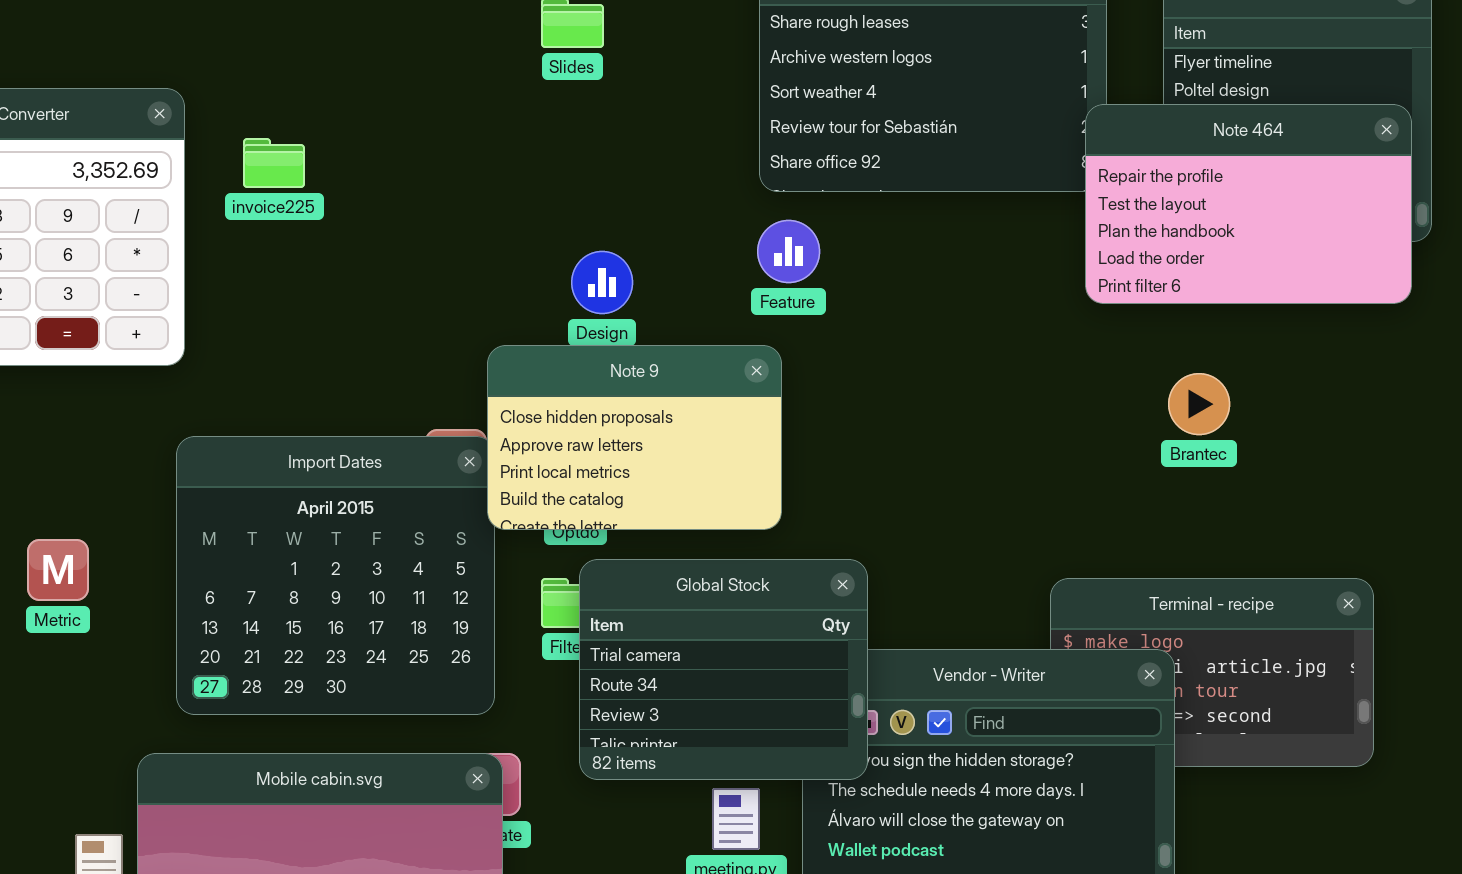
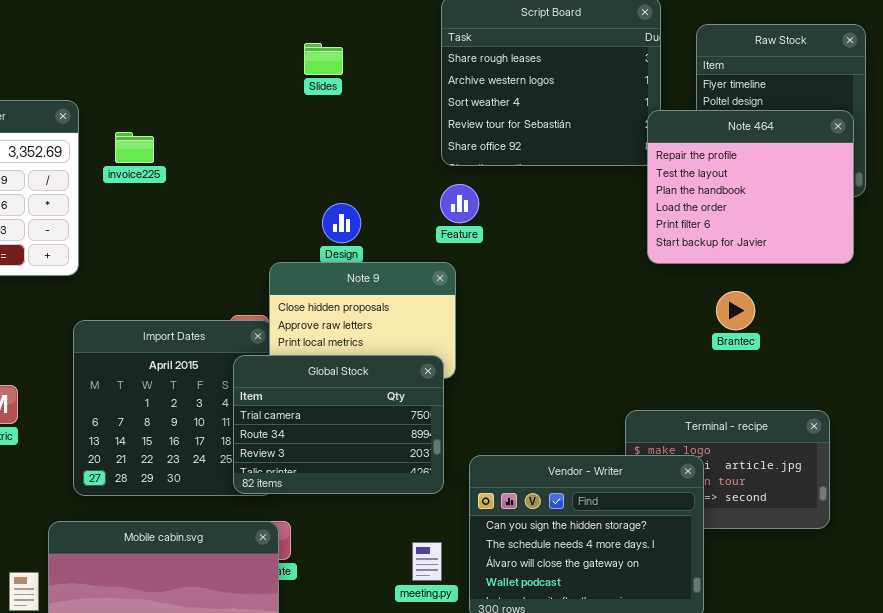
Note 464: [1085,104,1412,304] -> [647,110,854,264], resized
Brantec: [1168,373,1230,435] -> [716,291,755,330], moved
Global Stock: [579,559,868,780] -> [233,355,444,494], moved, resized

